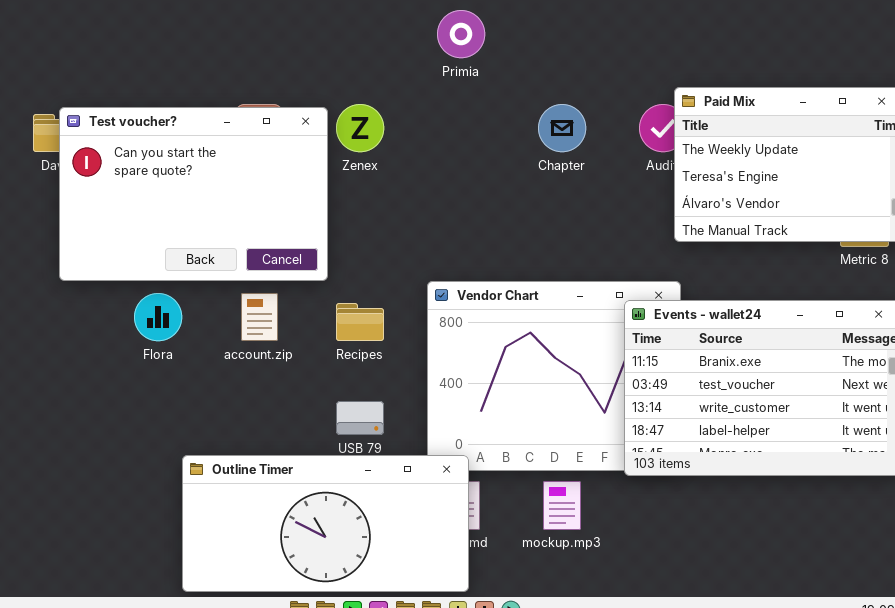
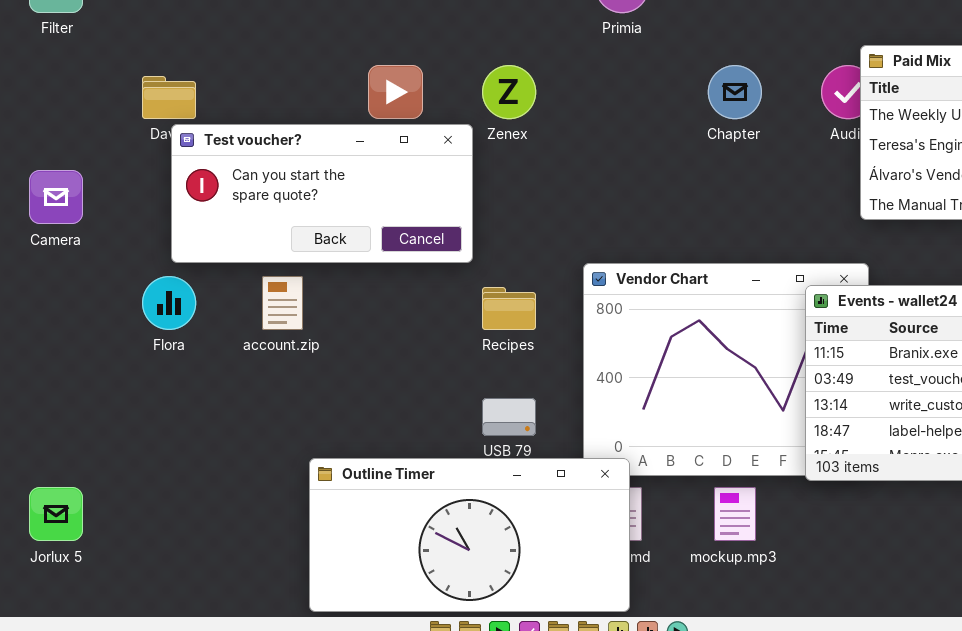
Test voucher?: [59,107,328,281] -> [171,124,473,263], resized
Flora: [134,293,182,341] -> [142,276,196,330], moved
account.zip: [241,293,278,341] -> [262,276,303,330], moved

